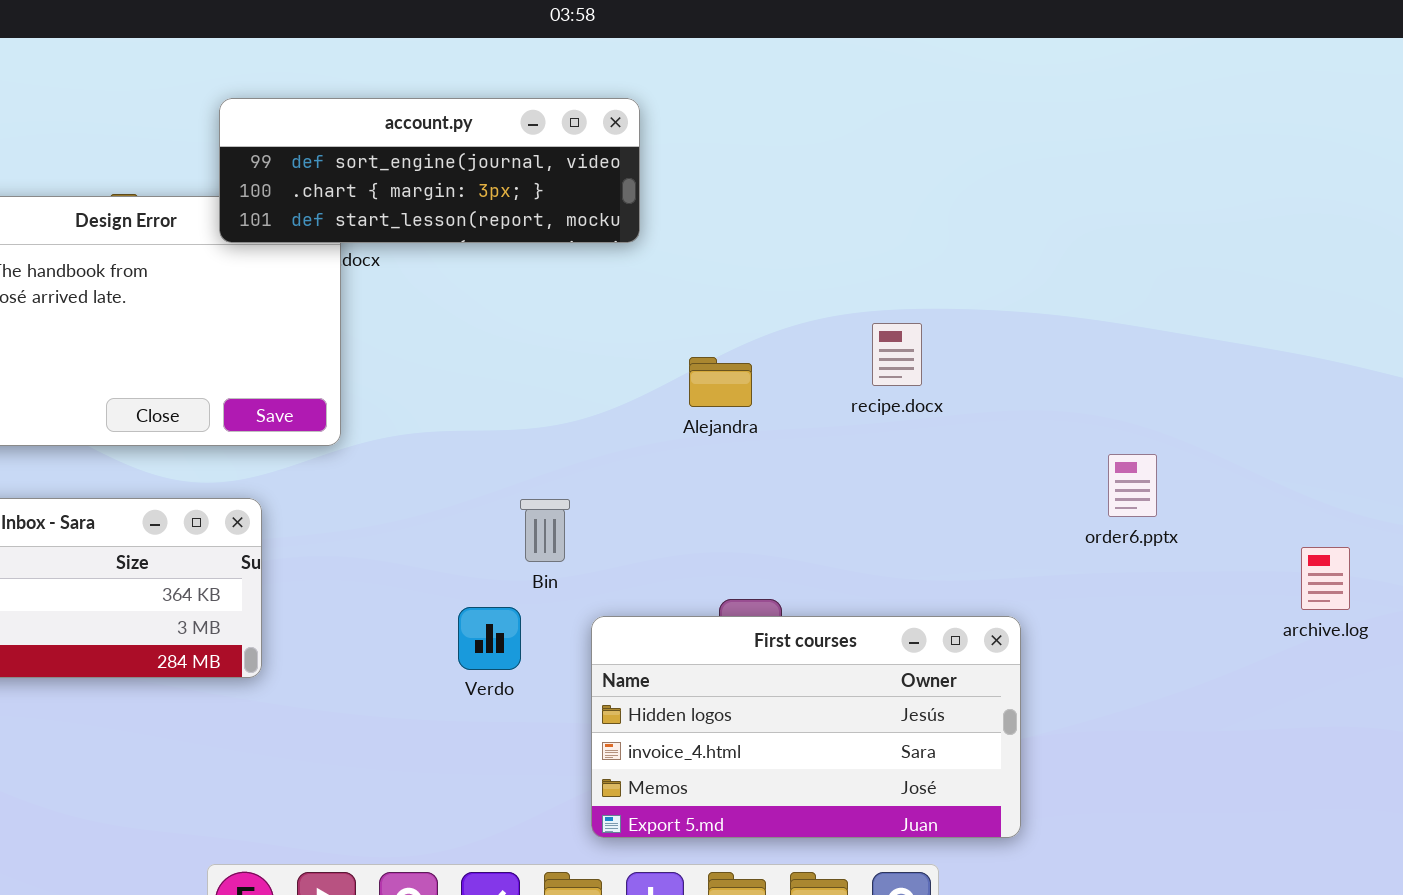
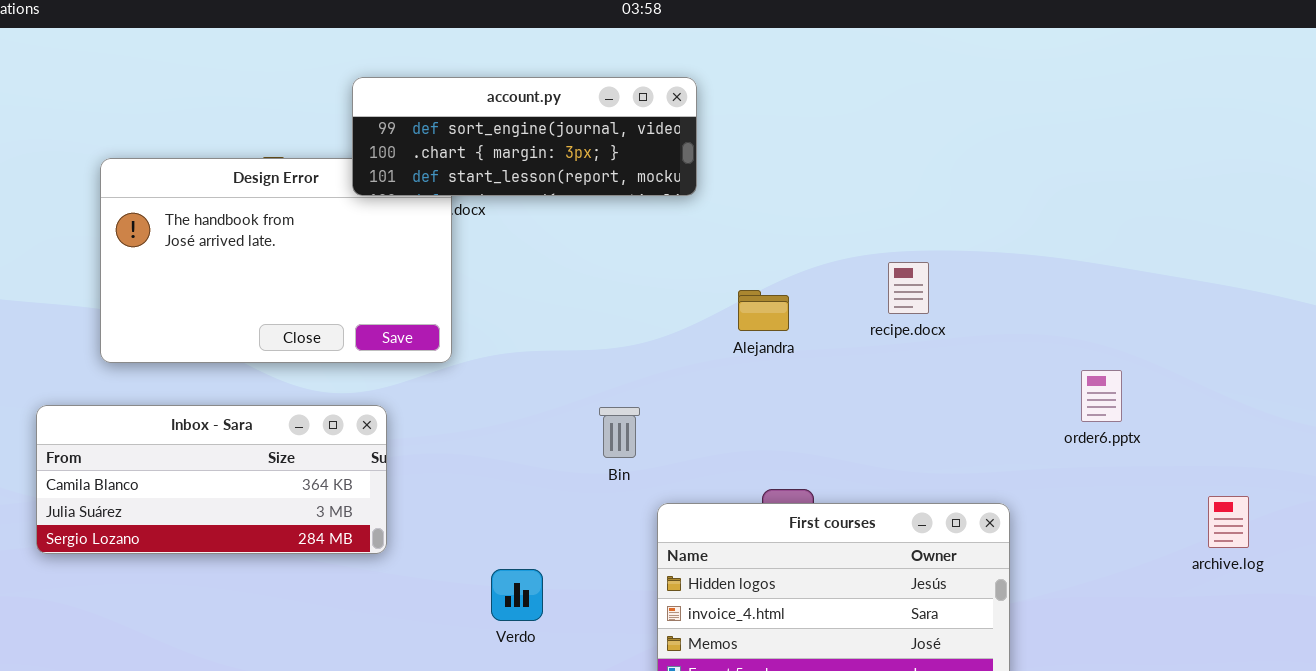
archive.log: [1301,547,1350,610] -> [1208,496,1249,548], moved
Verdo: [458,607,521,670] -> [491,569,543,621], moved

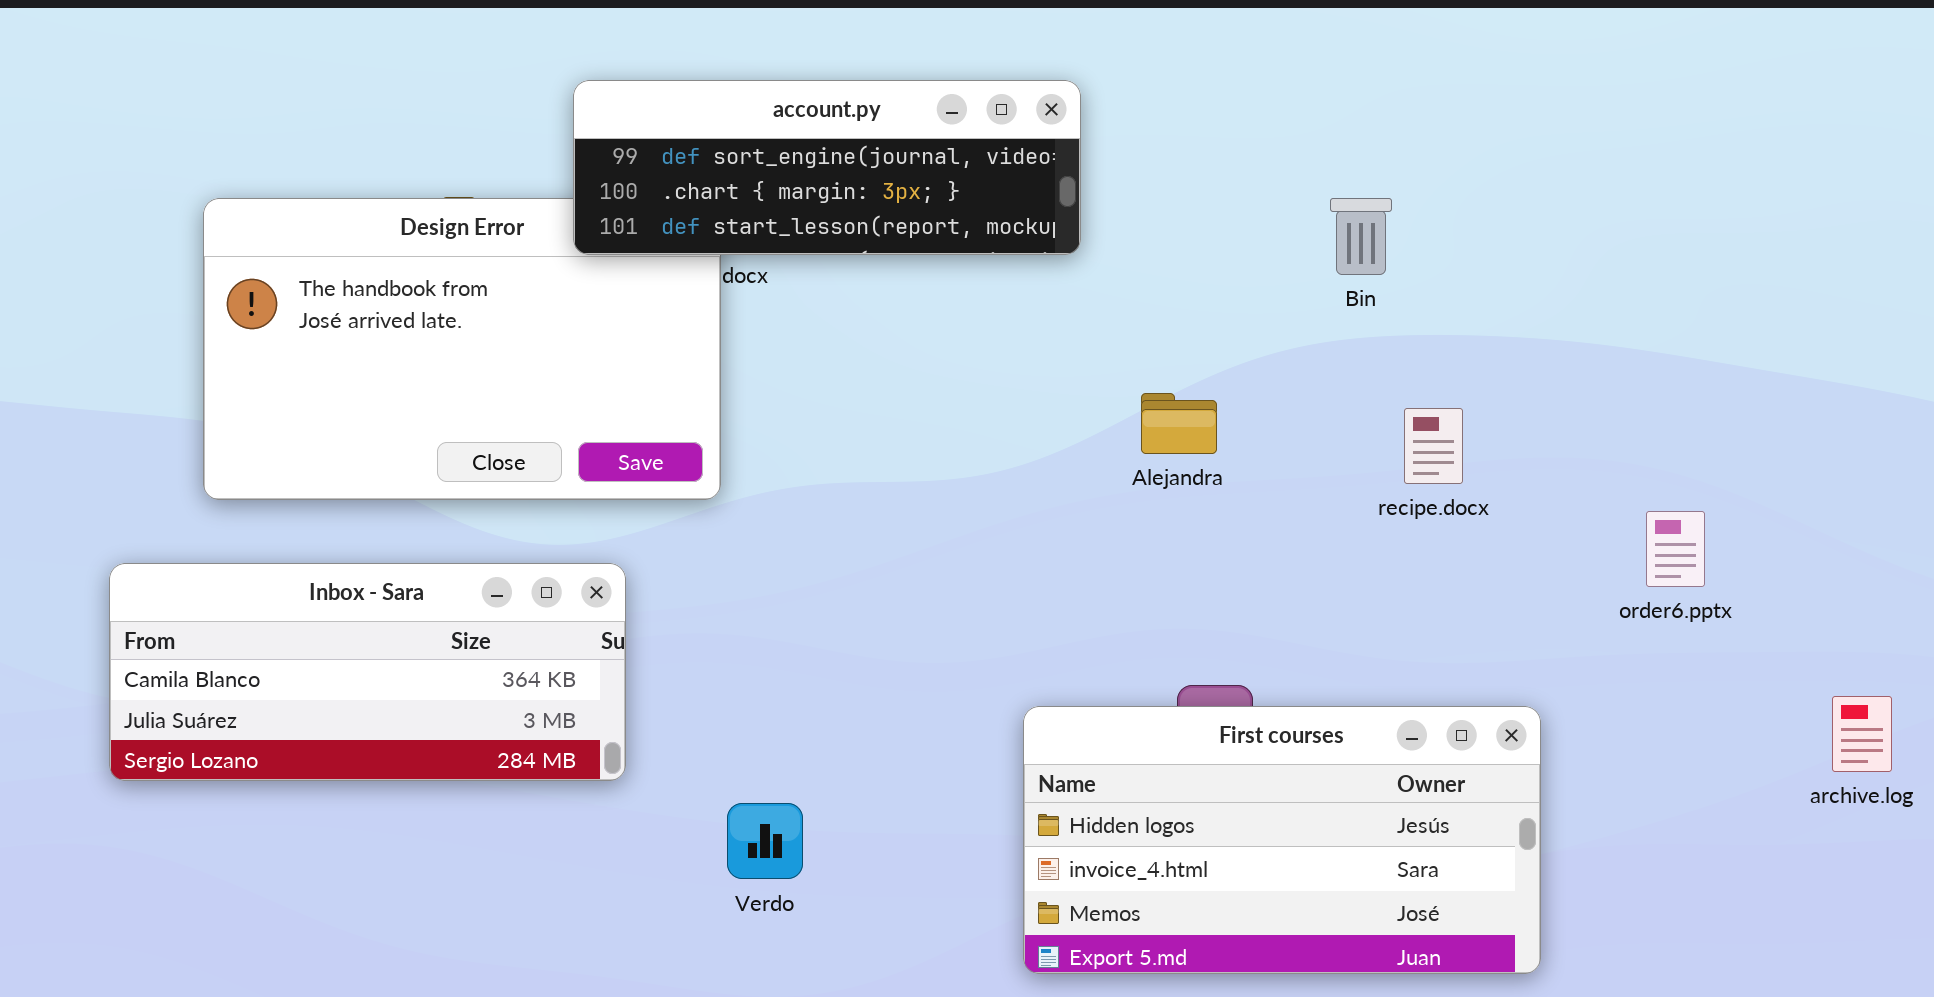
recipe.docx: [888,262,929,314] -> [1404,408,1463,484], moved
Bin: [599,407,640,458] -> [1330,198,1392,275], moved
Verdo: [491,569,543,621] -> [727,803,803,879], moved

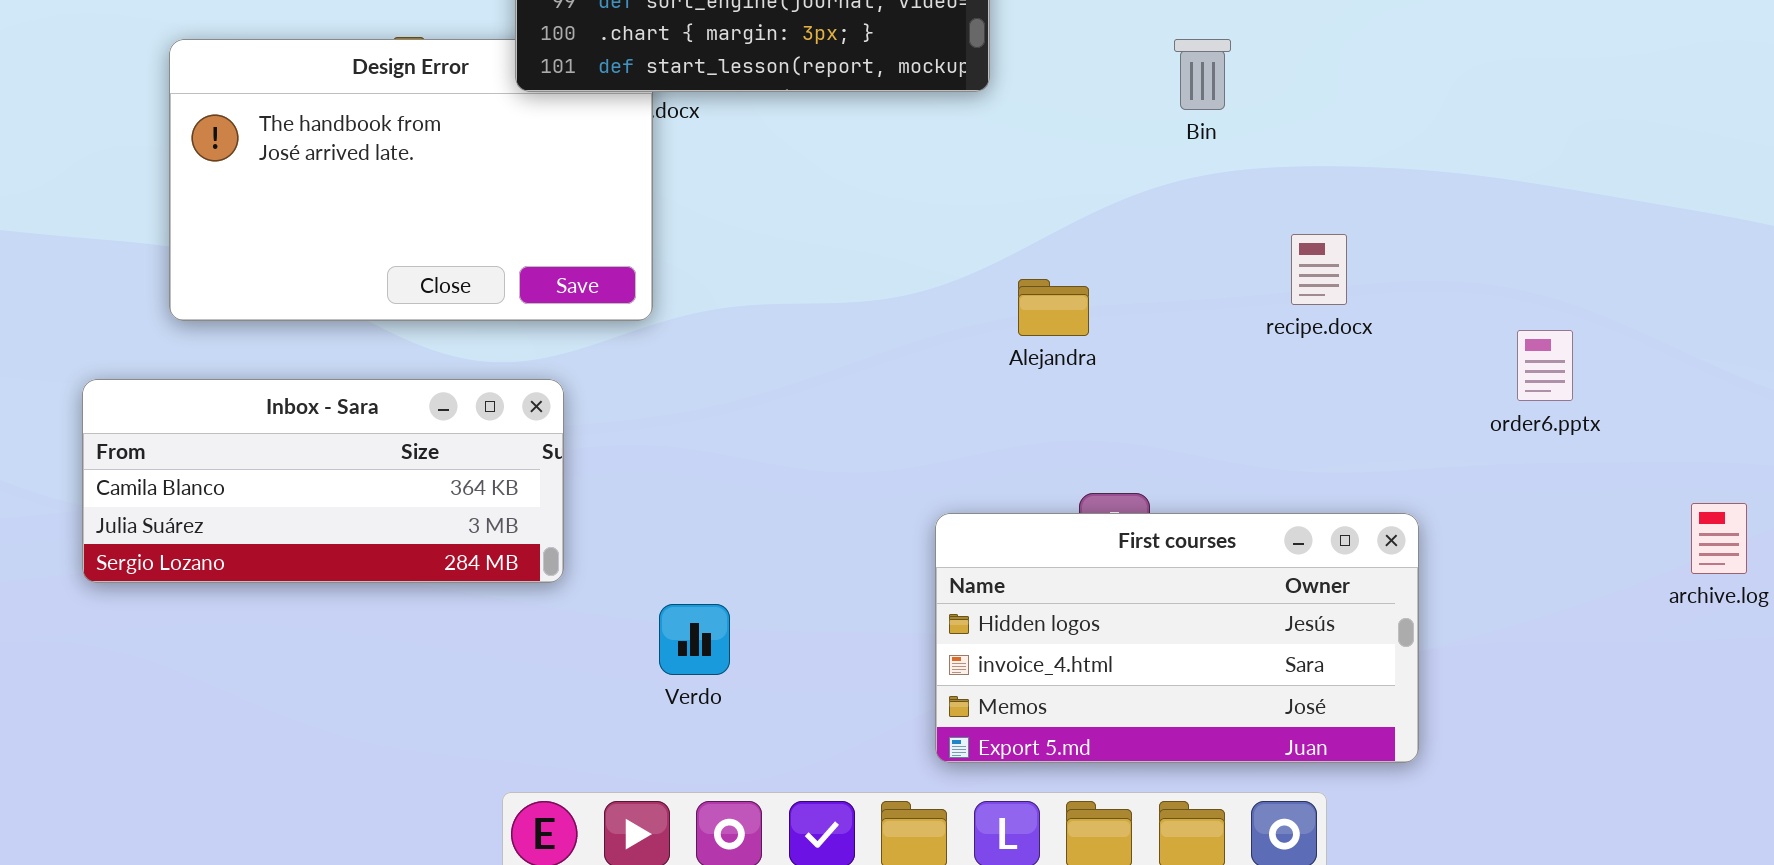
Bin: [1330,198,1392,275] -> [1174,39,1231,110], moved
Alejandra: [1141,393,1217,454] -> [1018,279,1089,336], moved

